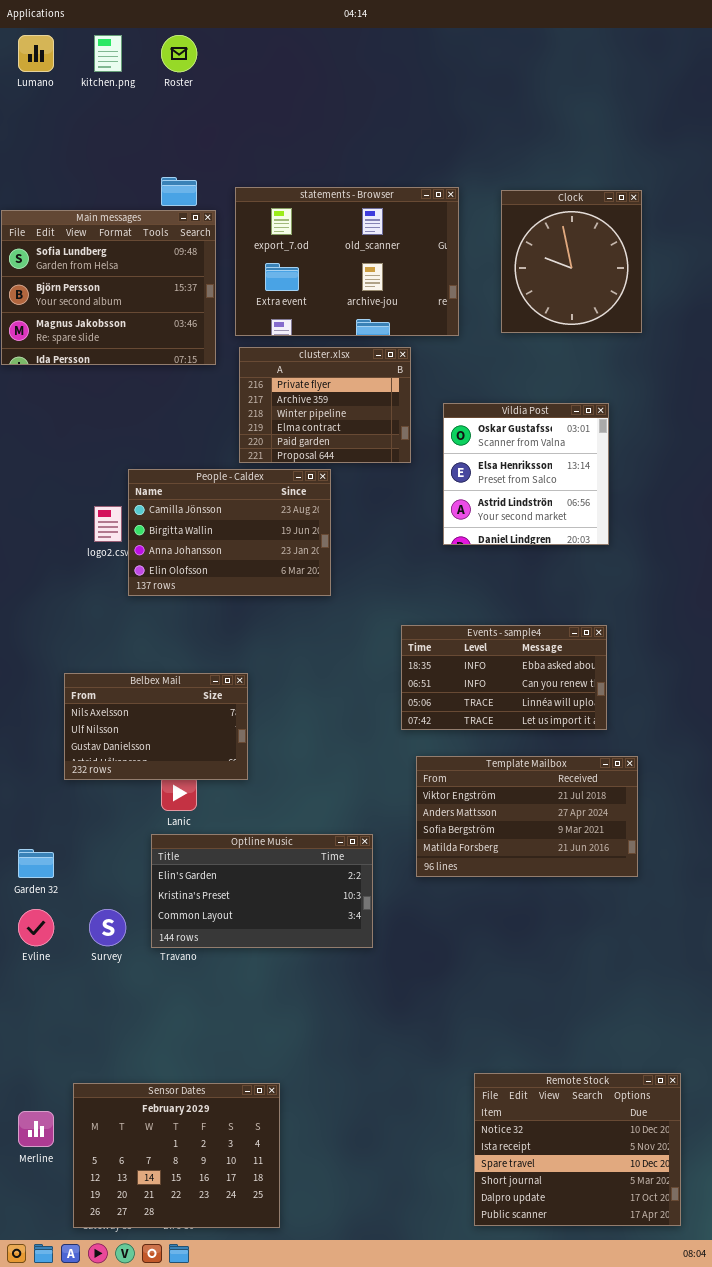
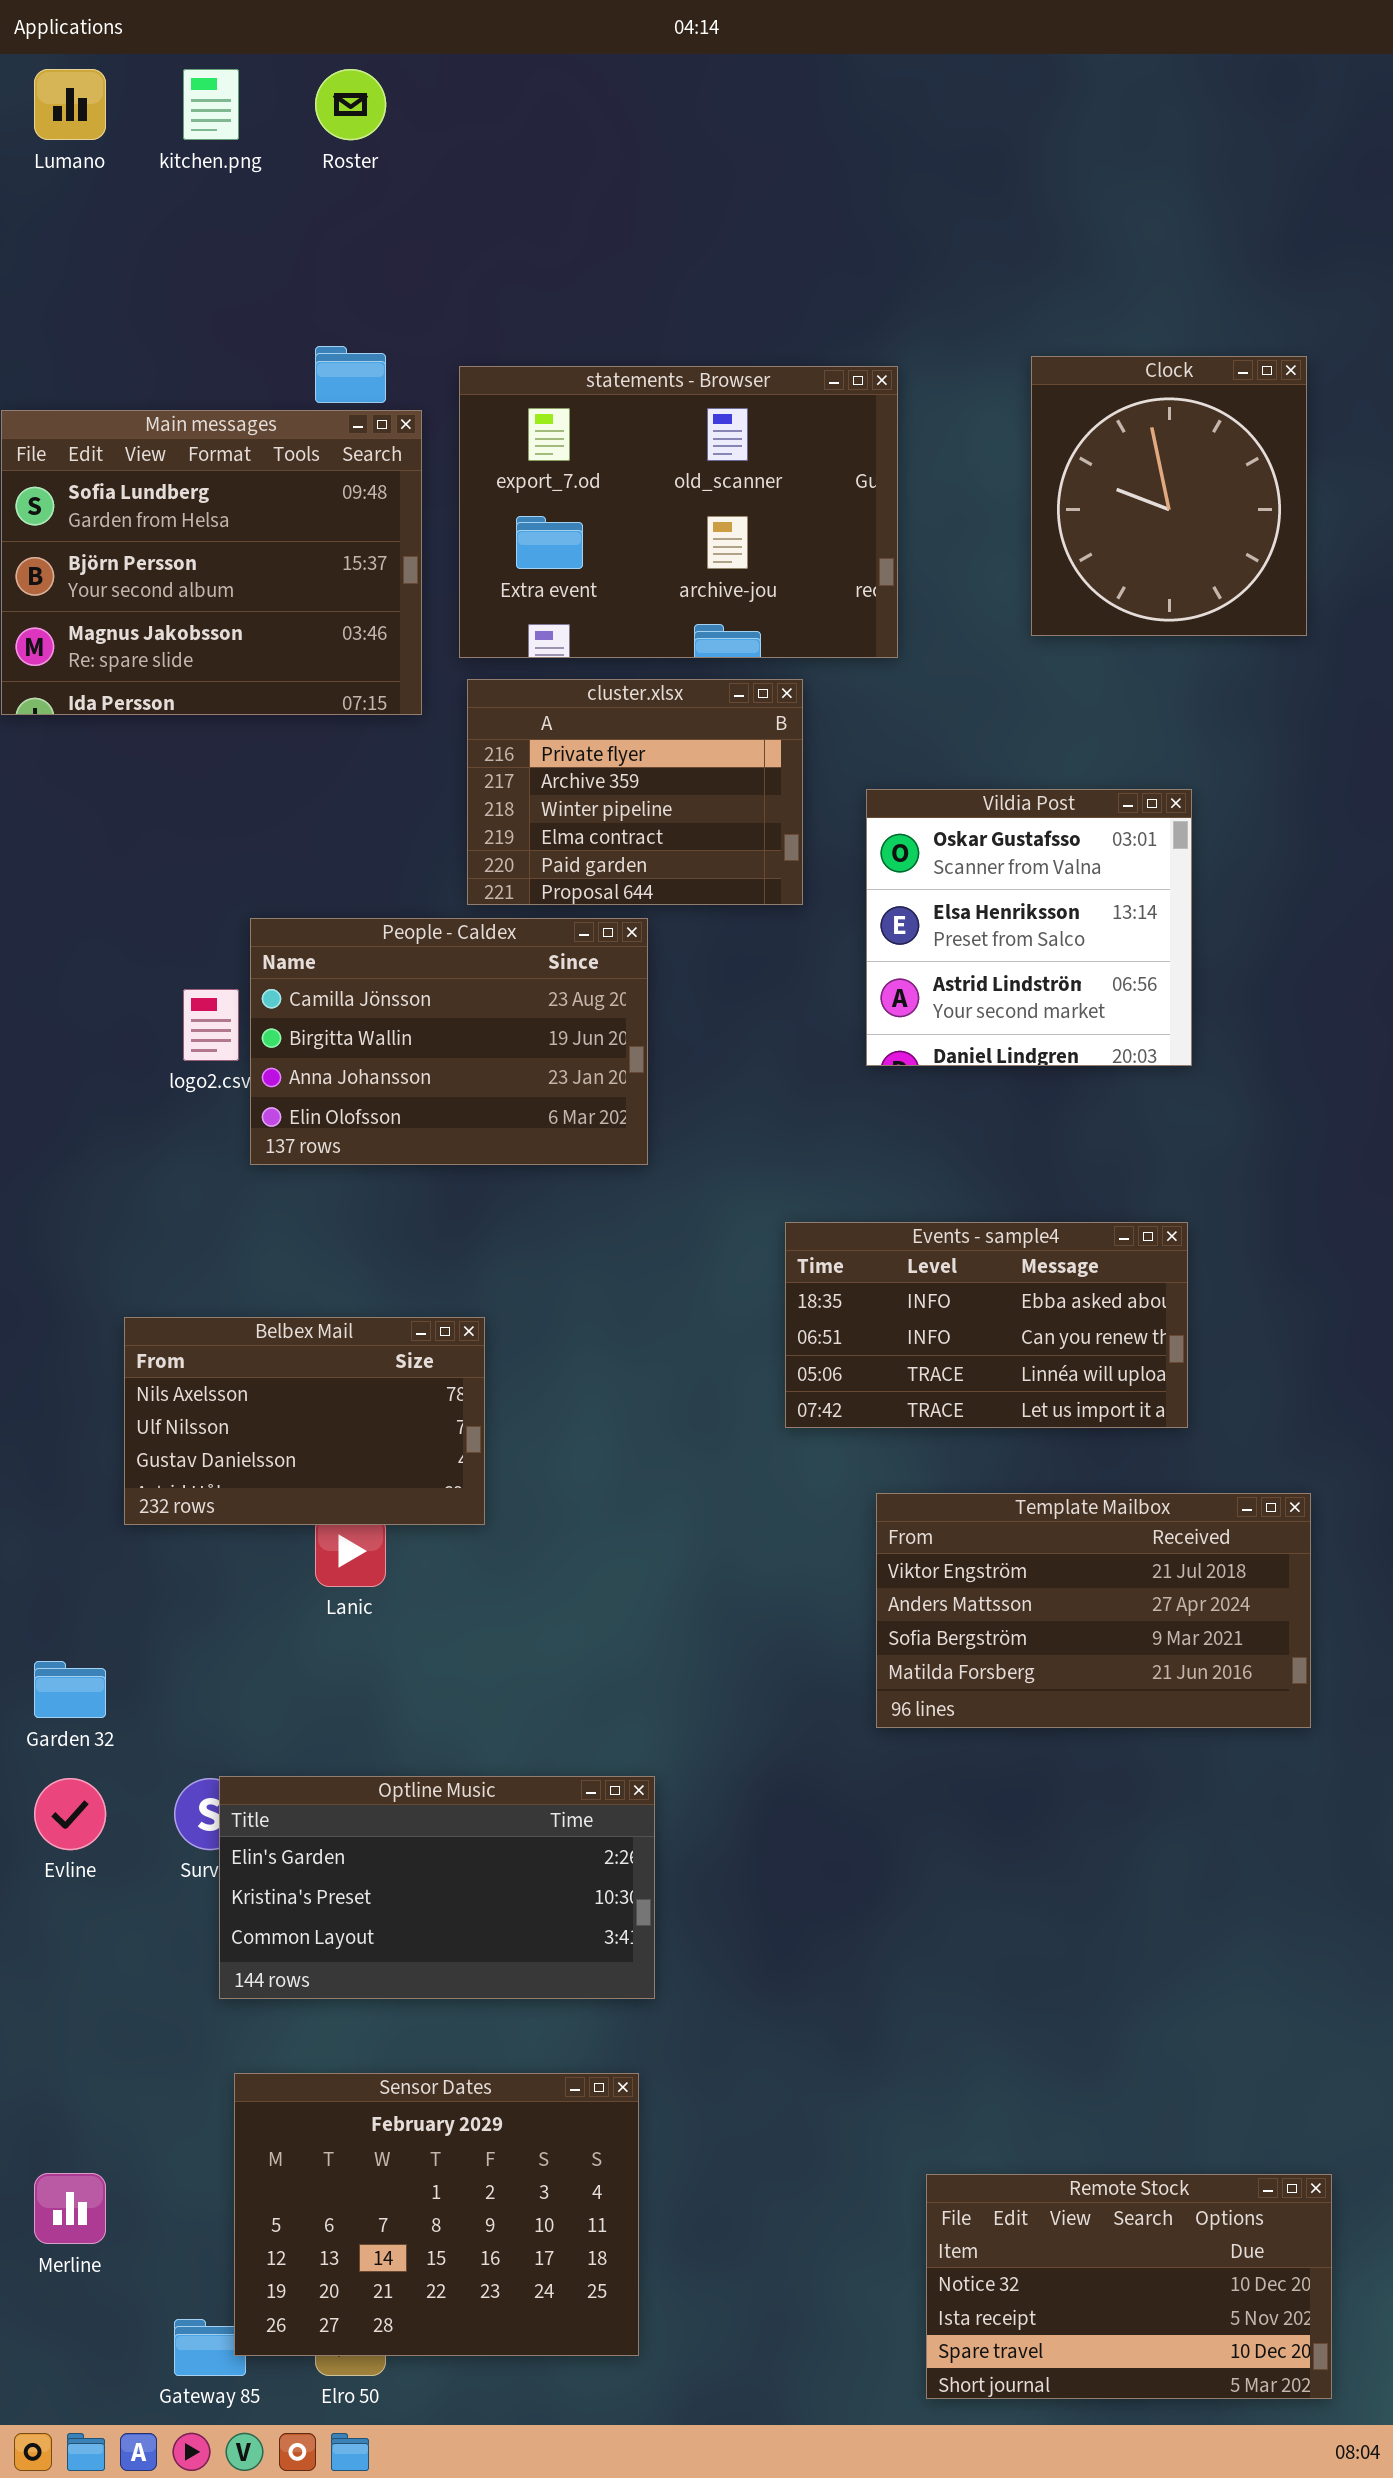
Clock: [501,190,642,333] -> [1031,356,1307,636], moved
Template Mailbox: [416,756,638,877] -> [876,1493,1311,1728], moved
Optline Music: [151,834,373,948] -> [219,1776,655,1999], moved
Remote Stock: [474,1073,681,1226] -> [926,2174,1332,2399], resized
Sensor Dates: [73,1083,280,1228] -> [234,2073,639,2356], moved

